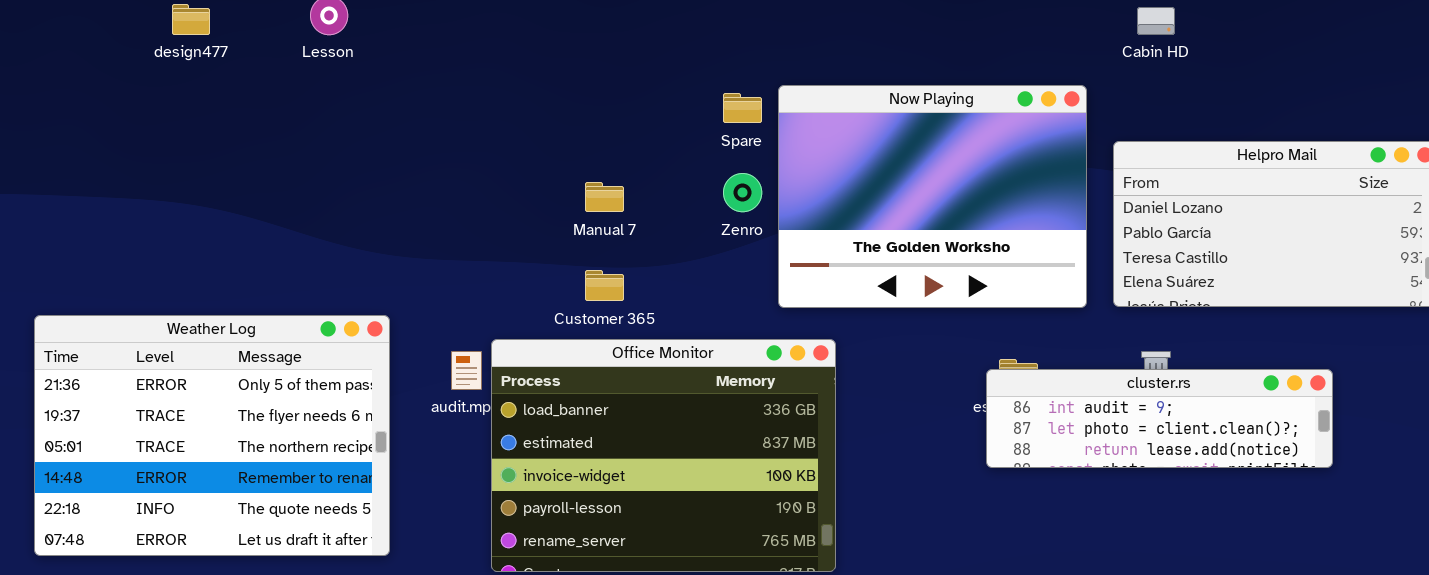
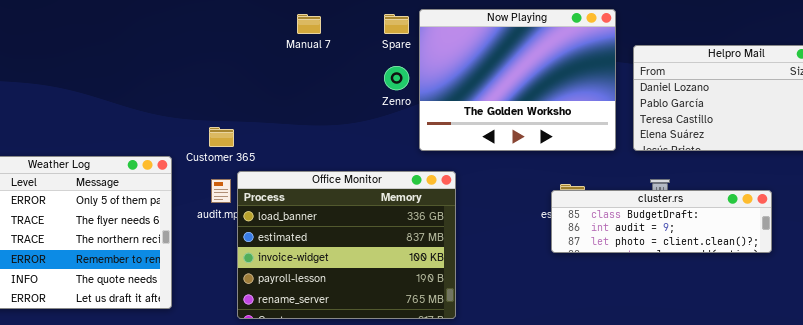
Manual 7: [585,182,624,212] -> [297,14,321,34], moved
Customer 365: [585,270,624,301] -> [209,127,234,147], moved
cluster.rs: [986,369,1333,468] -> [551,190,772,253], scrolled up 1 row

